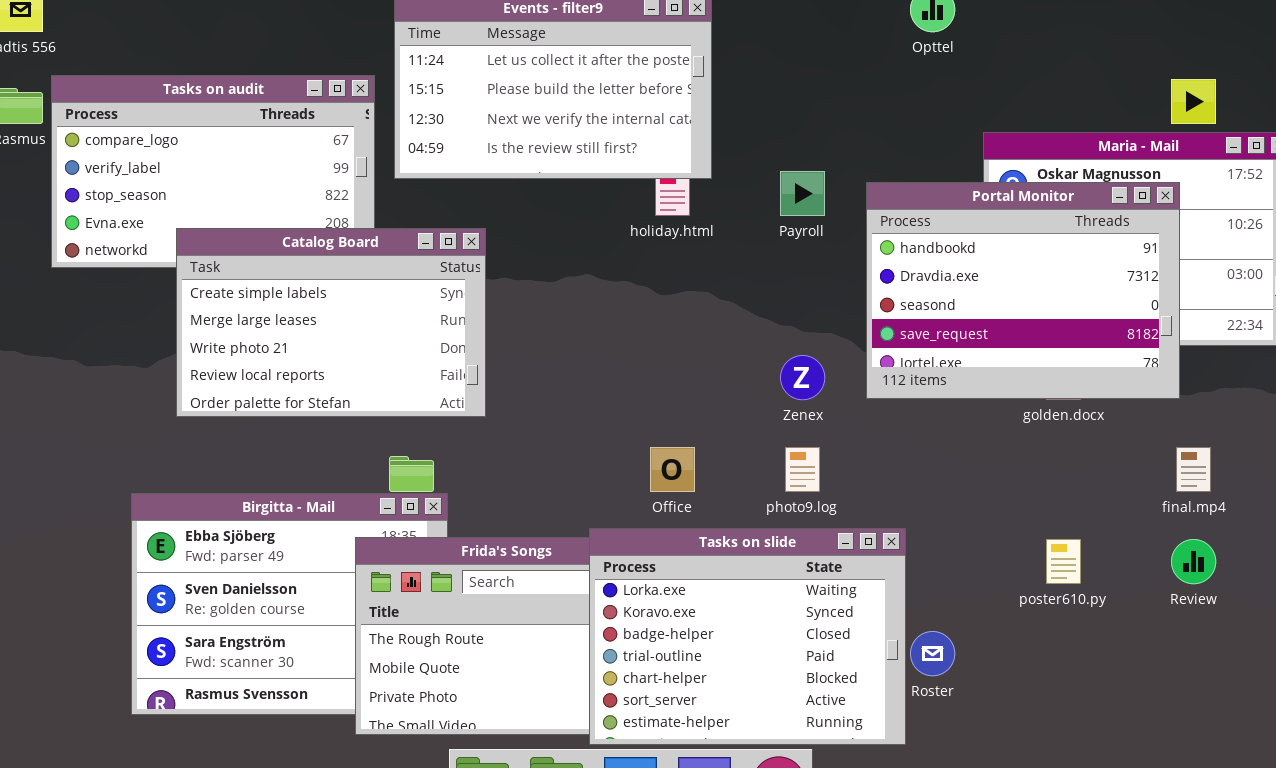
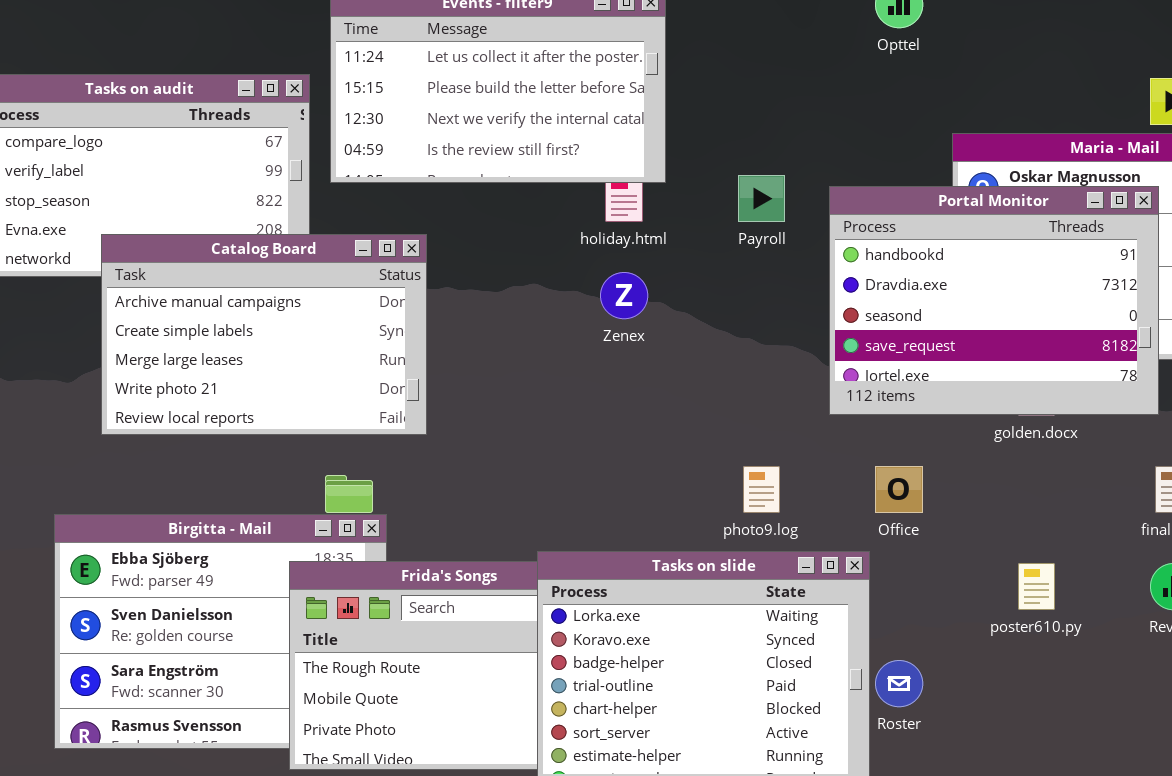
Catalog Board: [176,228,486,417] -> [101,234,427,435], scrolled up 1 row
Zenex: [780,355,825,400] -> [600,272,648,319], moved
Office: [650,447,695,492] -> [875,466,923,513], moved

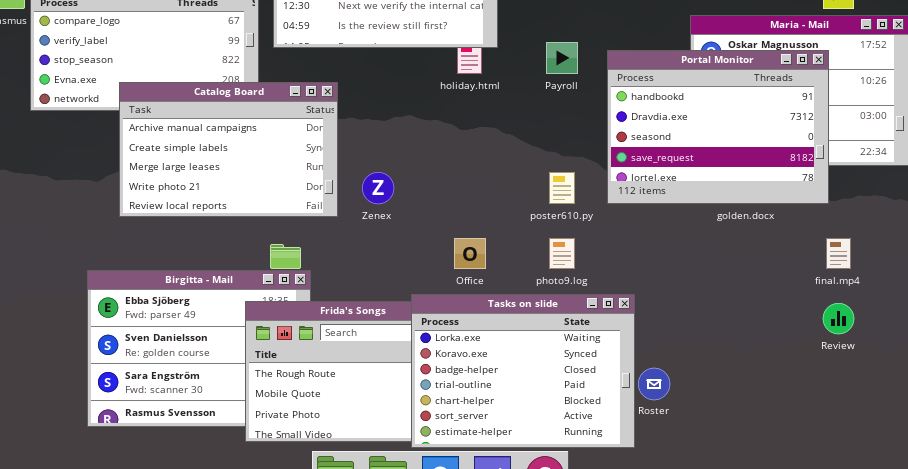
Zenex: [600,272,648,319] -> [362,172,394,204], moved
Office: [875,466,923,513] -> [454,238,486,269], moved
poster610.py: [1018,563,1055,610] -> [549,172,575,204], moved

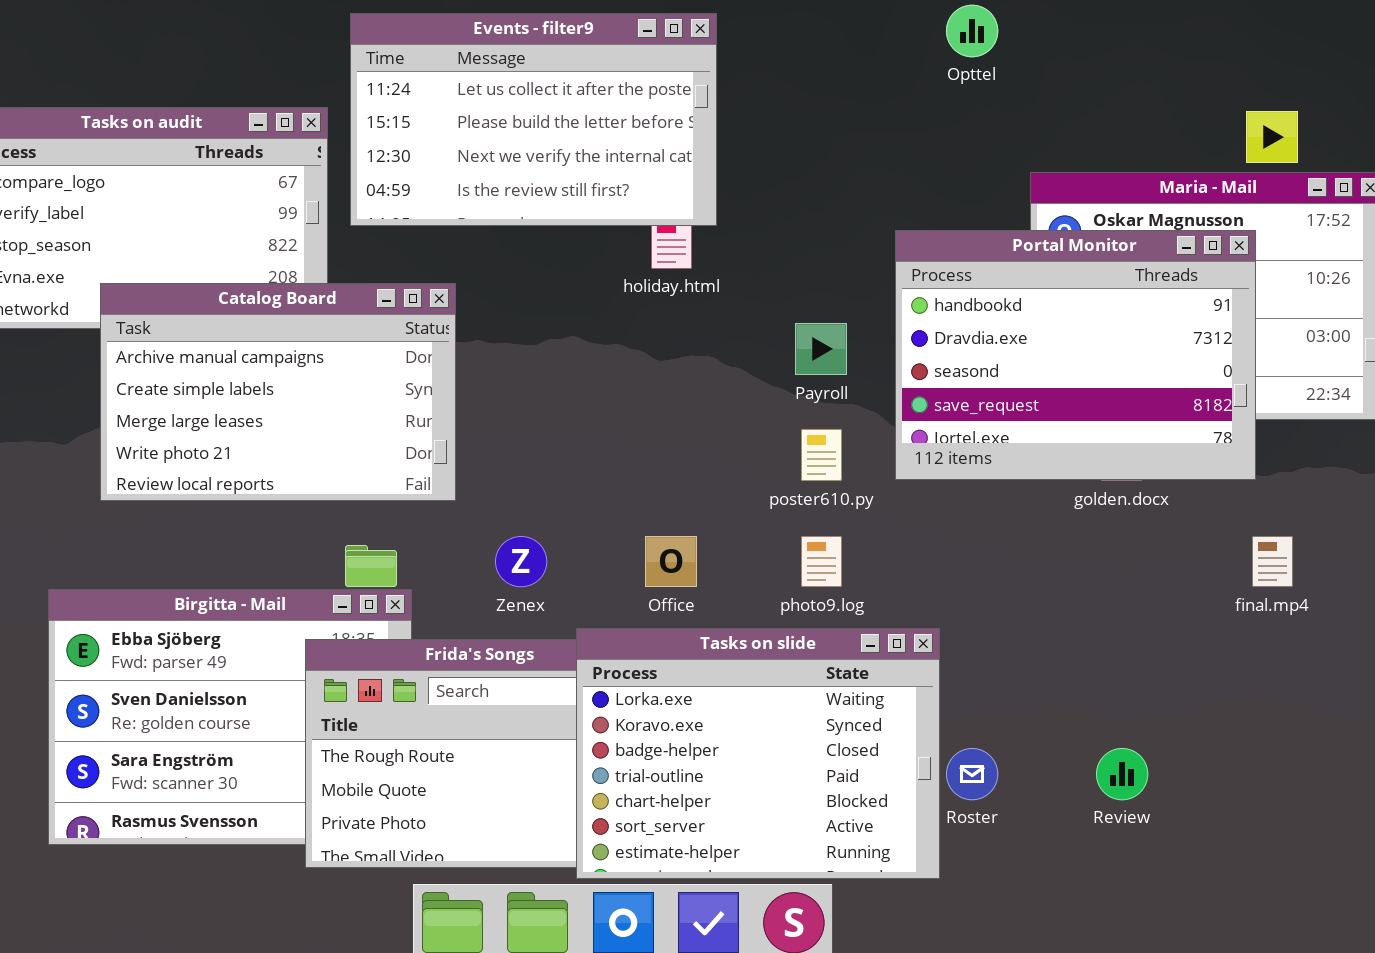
Payroll: [546,42,578,74] -> [795,323,847,375], moved
Zenex: [362,172,394,204] -> [495,536,547,587], moved
Review: [823,303,854,334] -> [1096,748,1148,800], moved

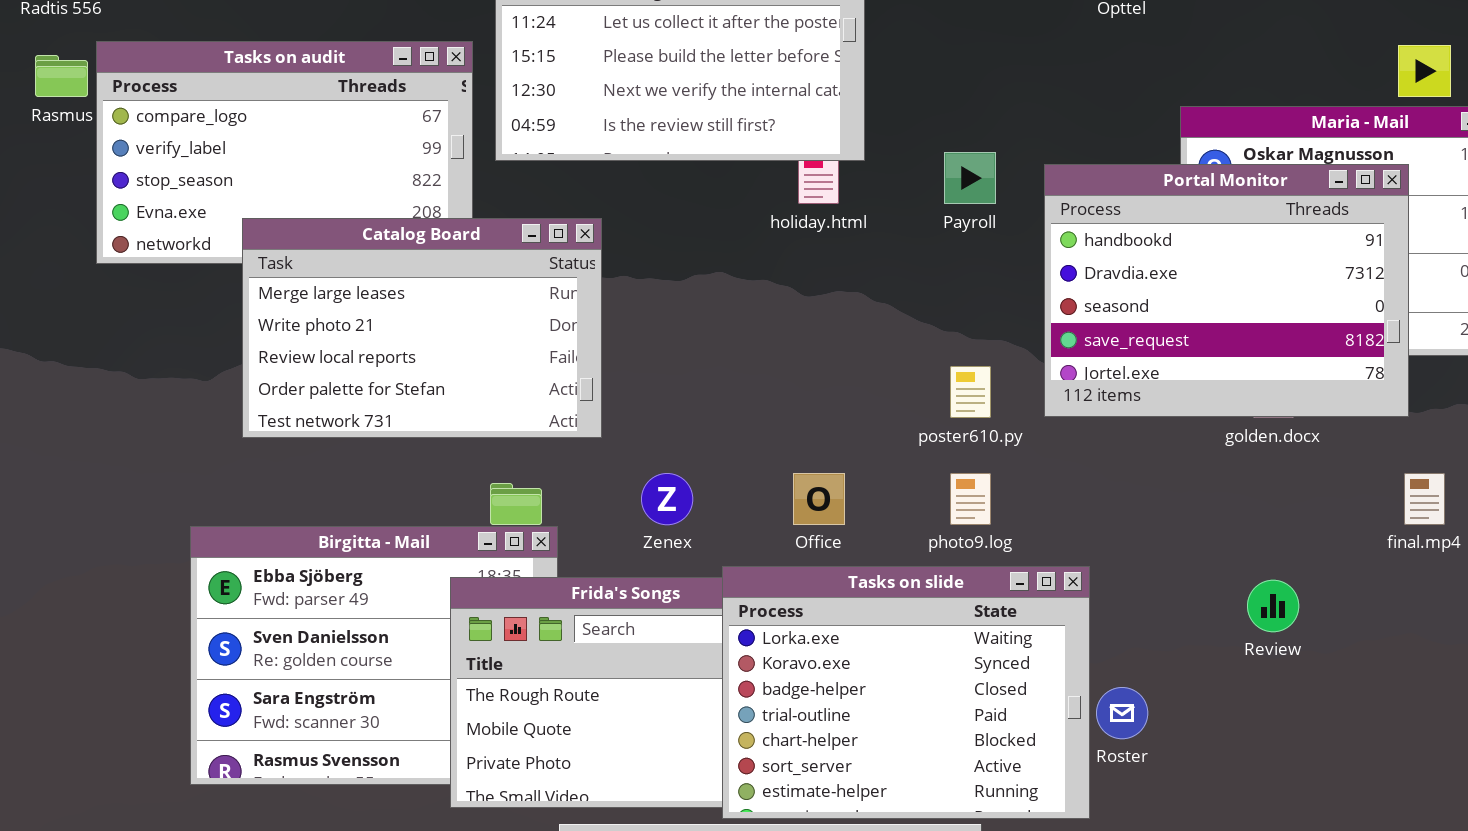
Catalog Board: [100,283,456,501] -> [242,218,602,438], scrolled down 2 rows
Payroll: [795,323,847,375] -> [944,152,996,204], moved
Review: [1096,748,1148,800] -> [1247,580,1299,632], moved

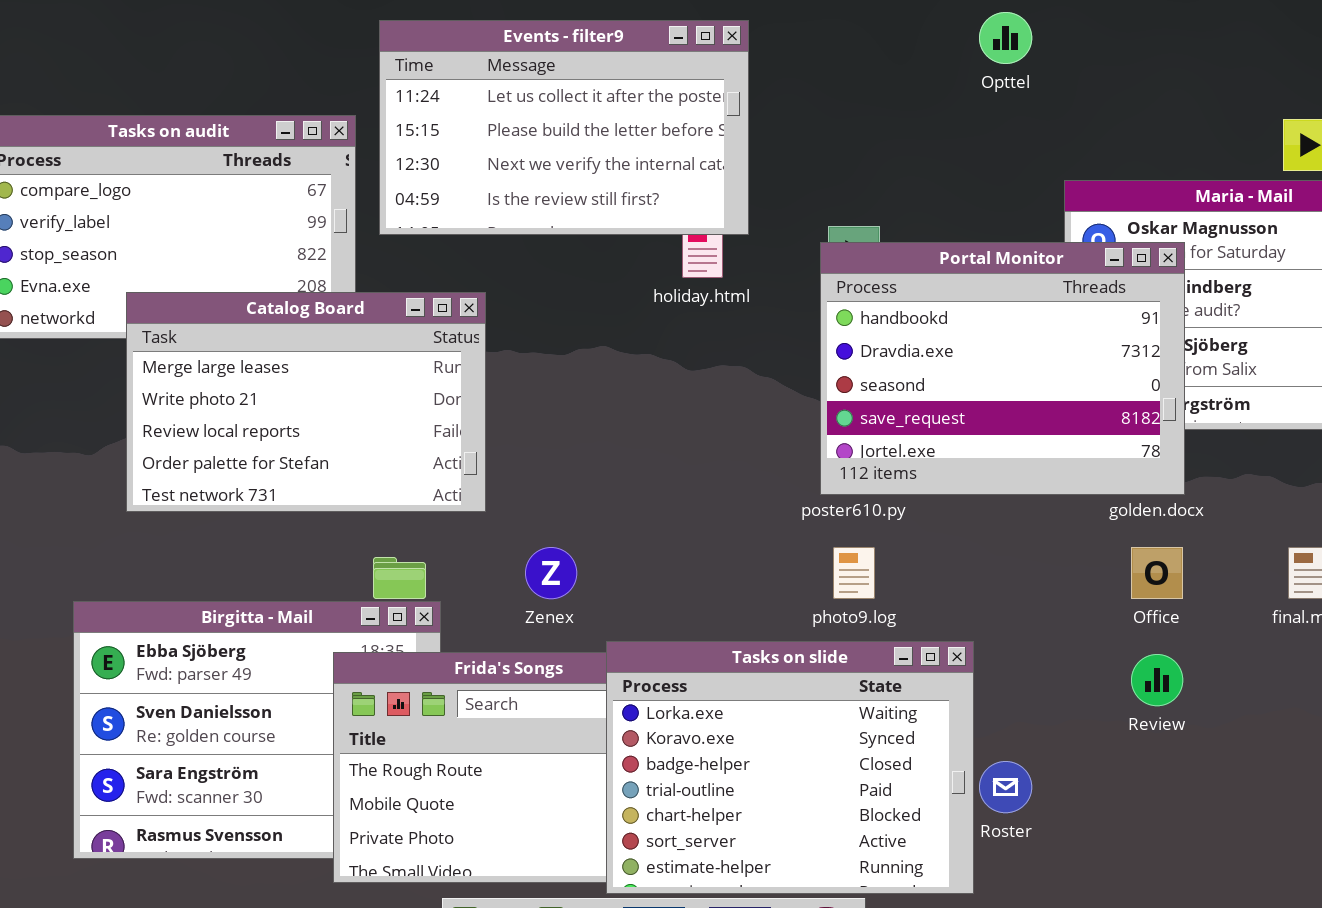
Portal Monitor: [1044,164,1409,417] -> [820,242,1185,495], moved
Office: [793,473,845,525] -> [1131,547,1183,599], moved

